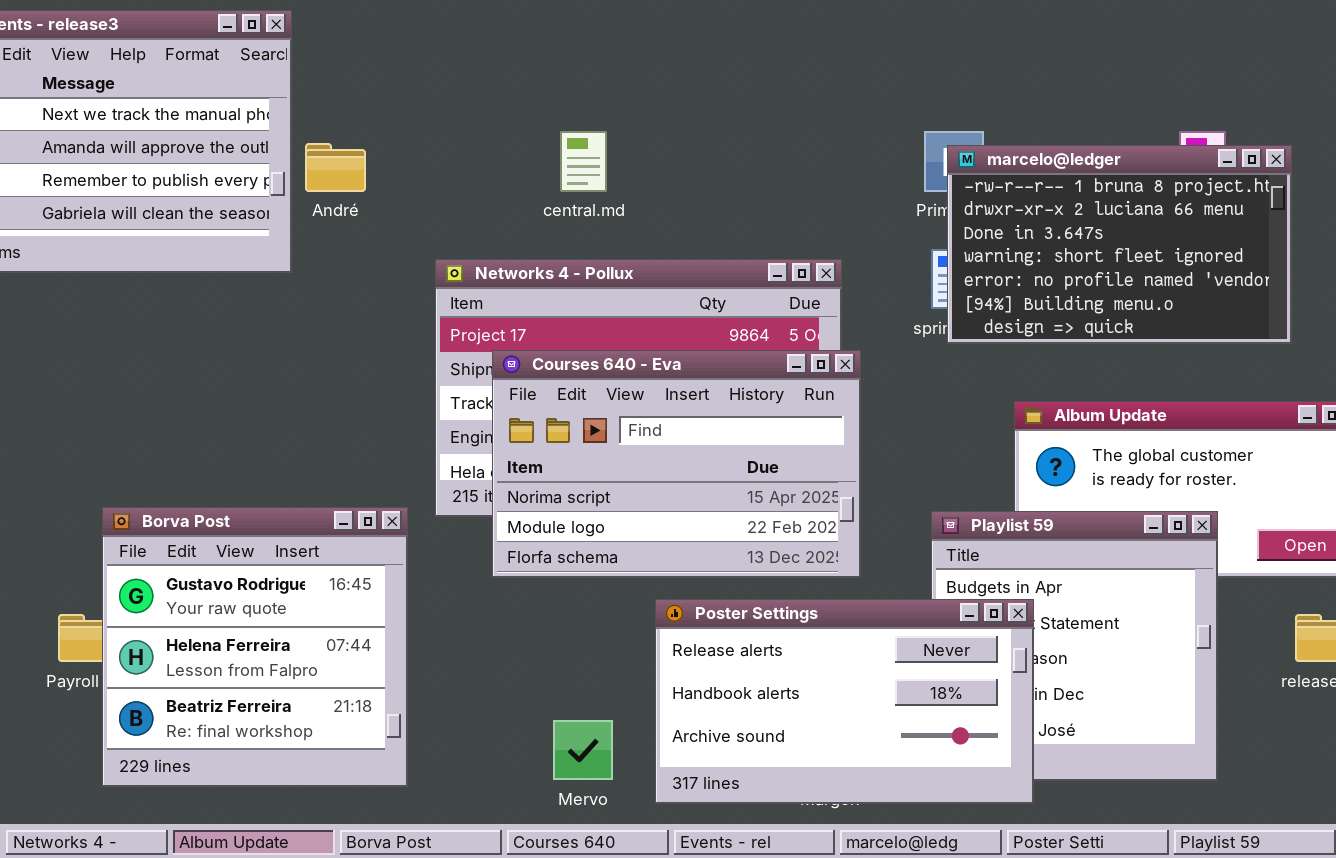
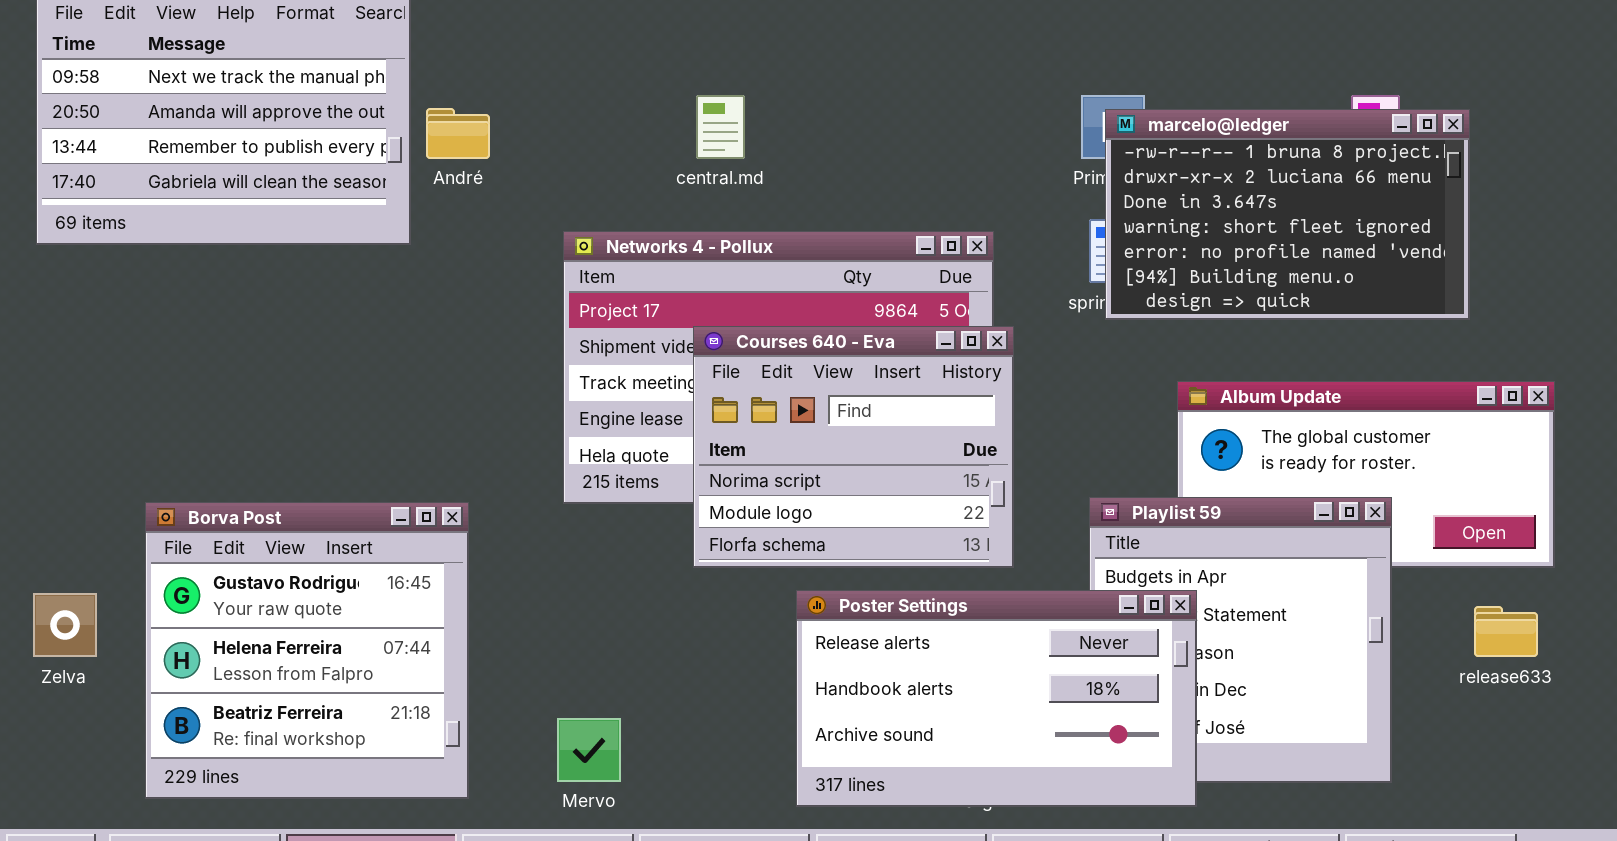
Courses 640 - Eva: [492,350,861,578] -> [693,326,1014,568], resized
Borva Post: [102,507,408,787] -> [145,502,469,799], moved
Mervo: [553,720,613,780] -> [557,718,621,782], moved

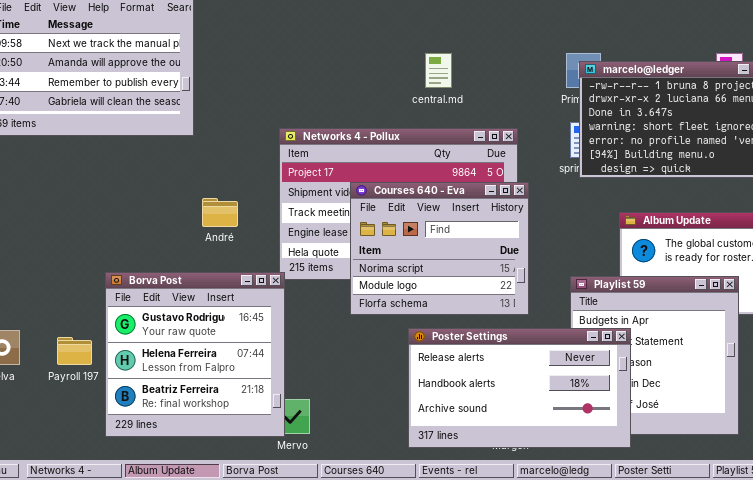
central.md: [696,95,745,159] -> [425,53,452,88], moved
André: [426,108,490,159] -> [202,198,238,227], moved
Borva Post: [145,502,469,799] -> [105,272,285,437], moved

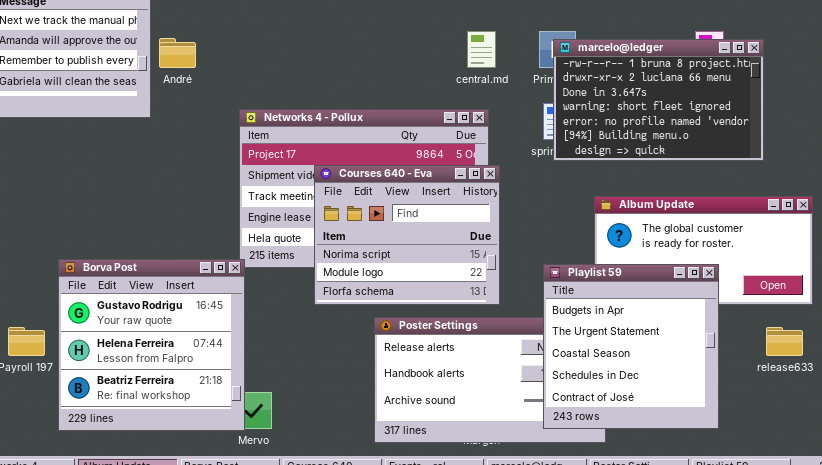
central.md: [425,53,452,88] -> [467,31,496,68], moved
André: [202,198,238,227] -> [159,38,196,68], moved
Playlist 59: [570,276,739,435] -> [543,264,719,429], raised

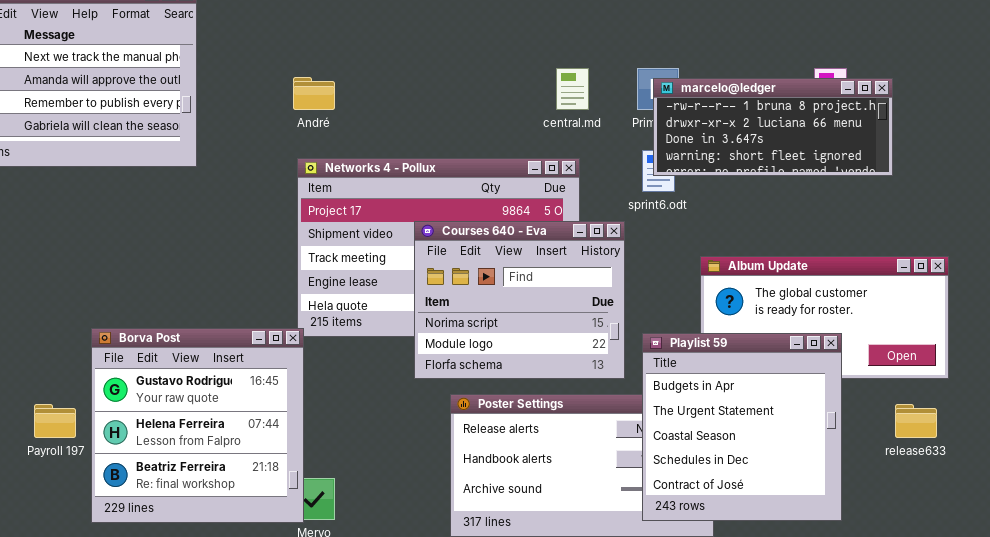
André: [159,38,196,68] -> [293,77,335,110], moved
marcelo@ledger: [553,39,764,161] -> [653,78,893,176], resized
Courses 640 - Eva: [314,165,500,305] -> [414,221,625,379], moved

